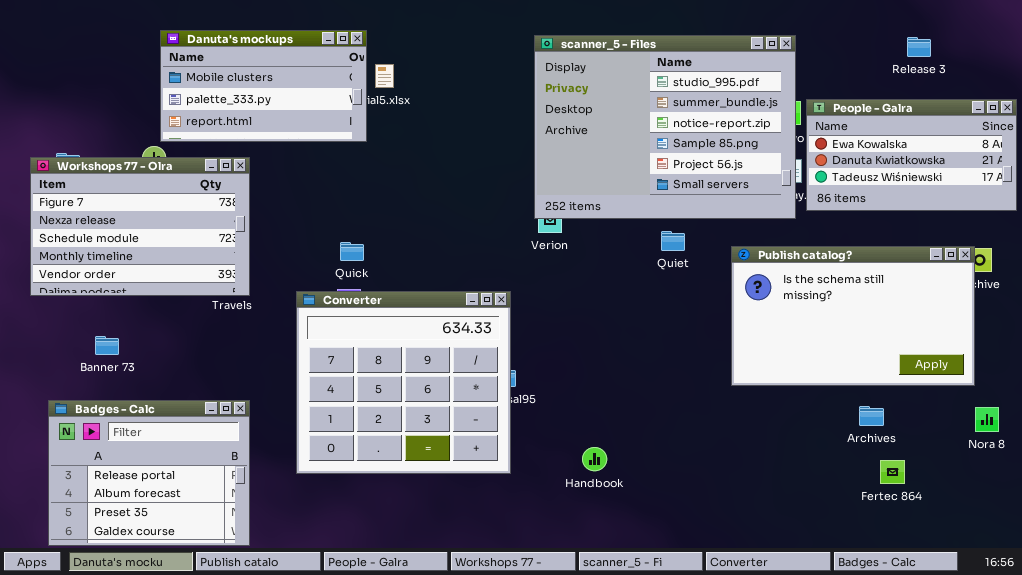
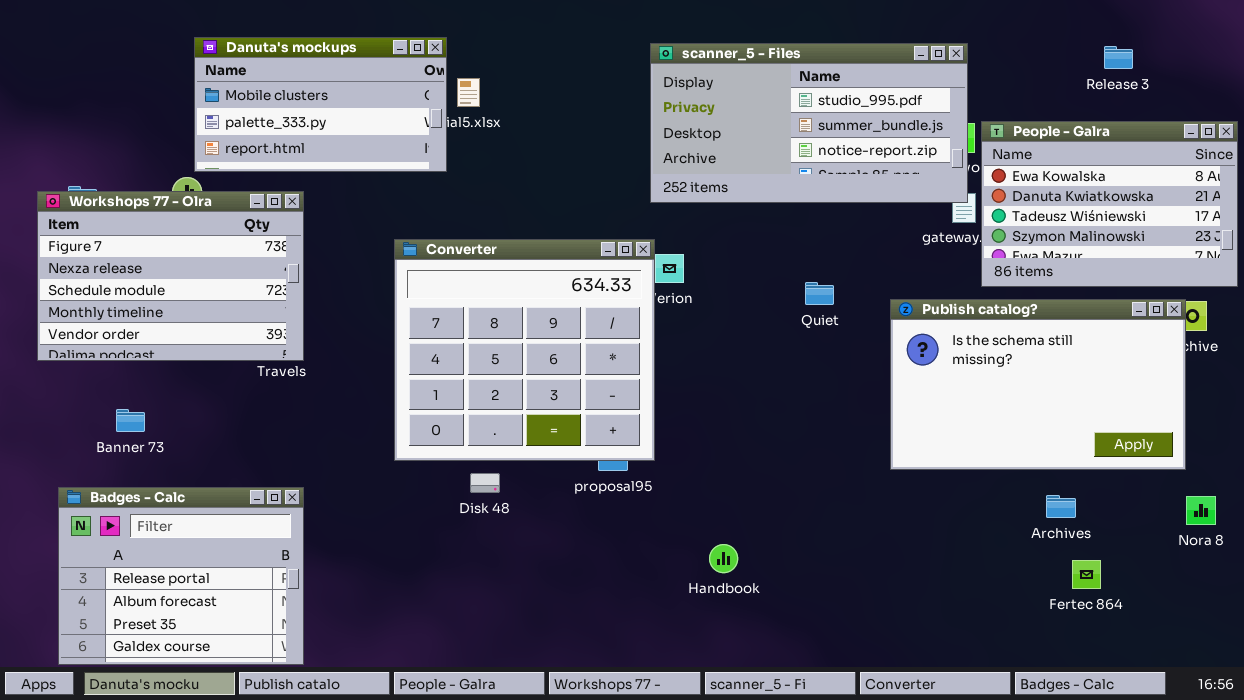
scanner_5 - Files: [534,35,796,219] -> [650,43,968,203], resized
People - Galra: [806,99,1017,211] -> [981,121,1238,287], resized
Converter: [296,291,511,474] -> [394,239,655,461], moved

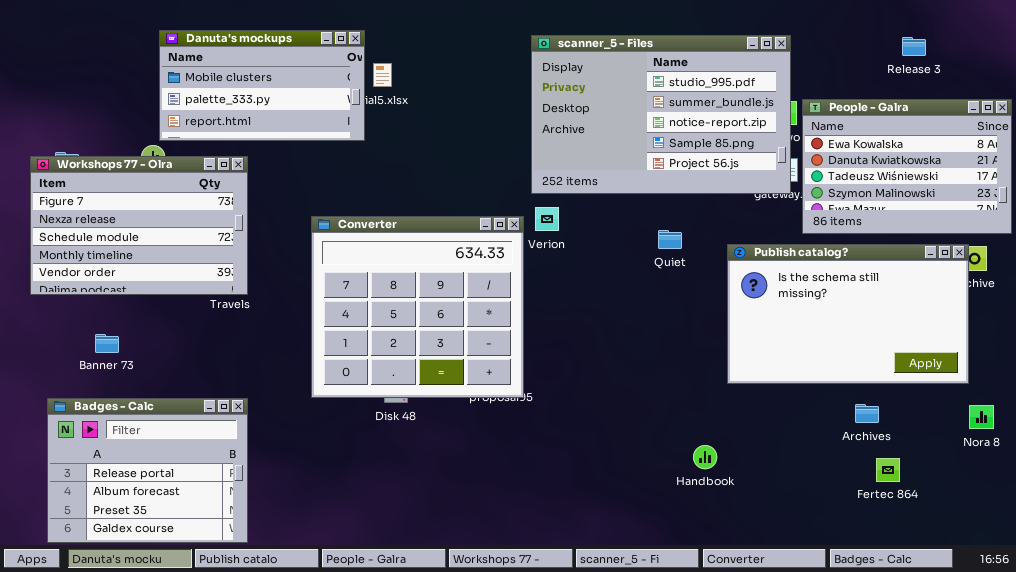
scanner_5 - Files: [650,43,968,203] -> [531,35,791,194], resized
Converter: [394,239,655,461] -> [311,216,524,398], moved
Handbook: [709,544,738,573] -> [693,445,717,469], moved

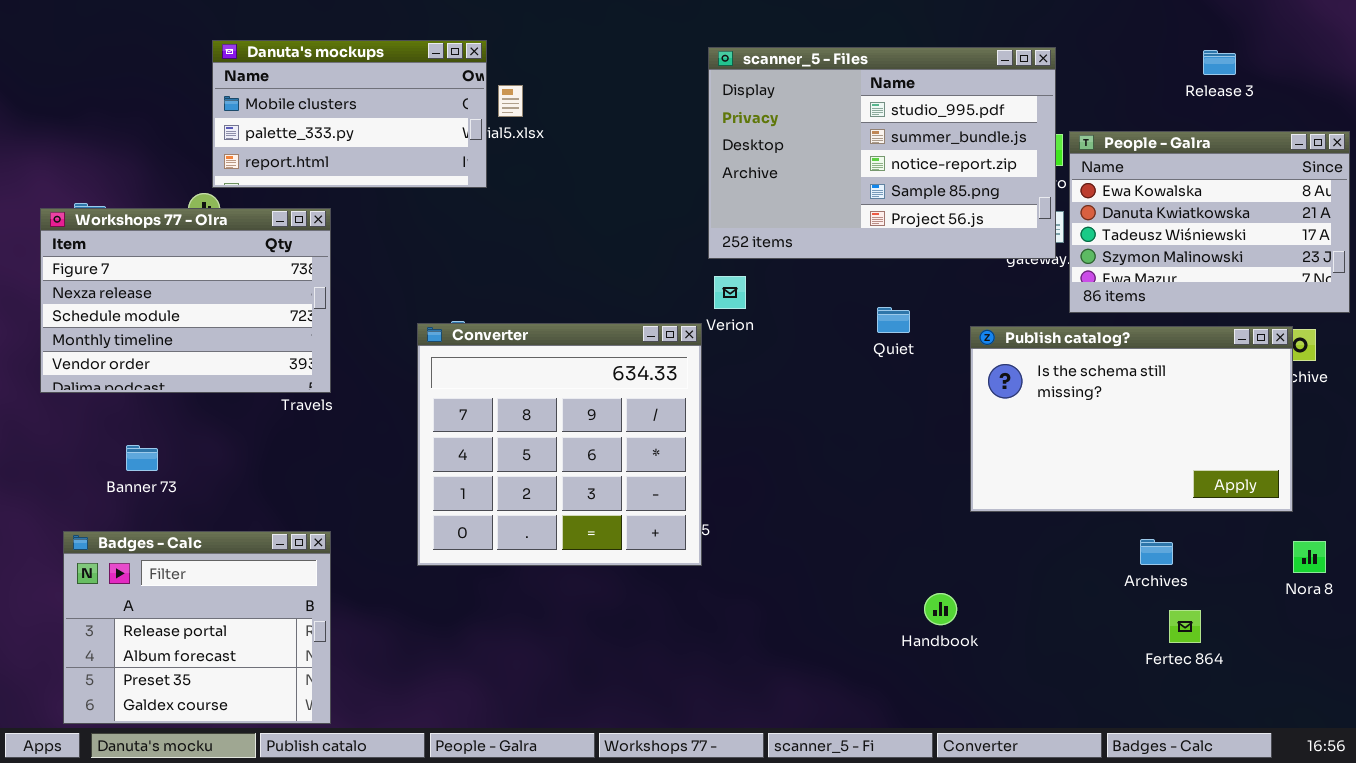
Converter: [311,216,524,398] -> [417,323,702,566], moved

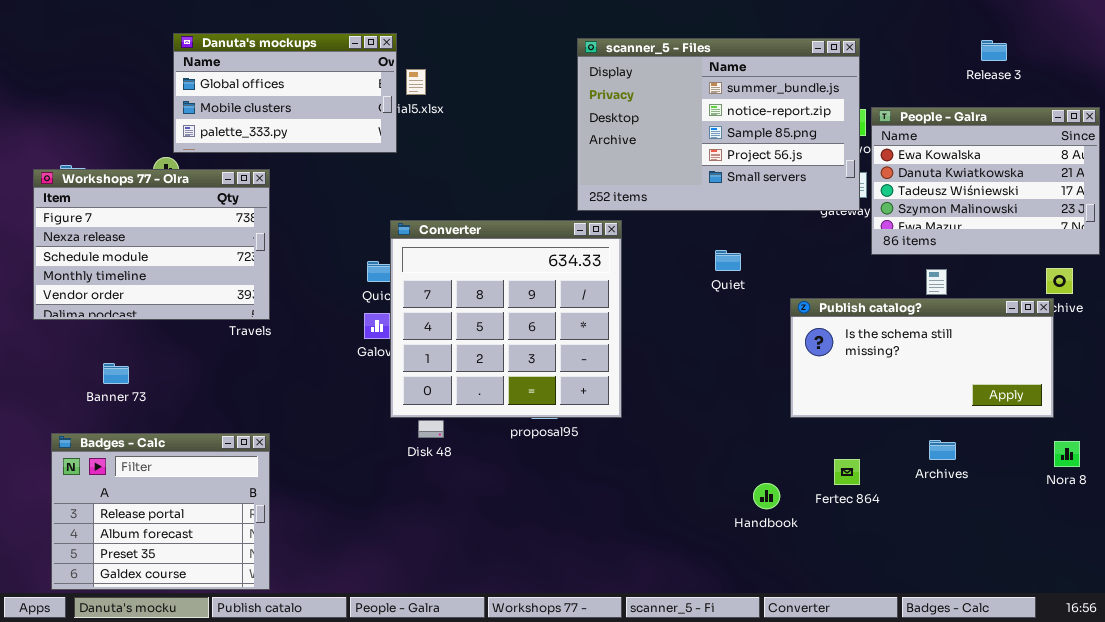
Danuta's mockups: [212,40,487,188] -> [173,33,397,153], scrolled up 1 row
scanner_5 - Files: [708,47,1056,259] -> [577,38,860,211], scrolled down 1 row
Converter: [417,323,702,566] -> [390,220,622,418], moved
Publish catalog?: [970,326,1293,512] -> [790,298,1054,418], resized
Fertec 864: [1169,610,1201,643] -> [834,459,860,485], moved

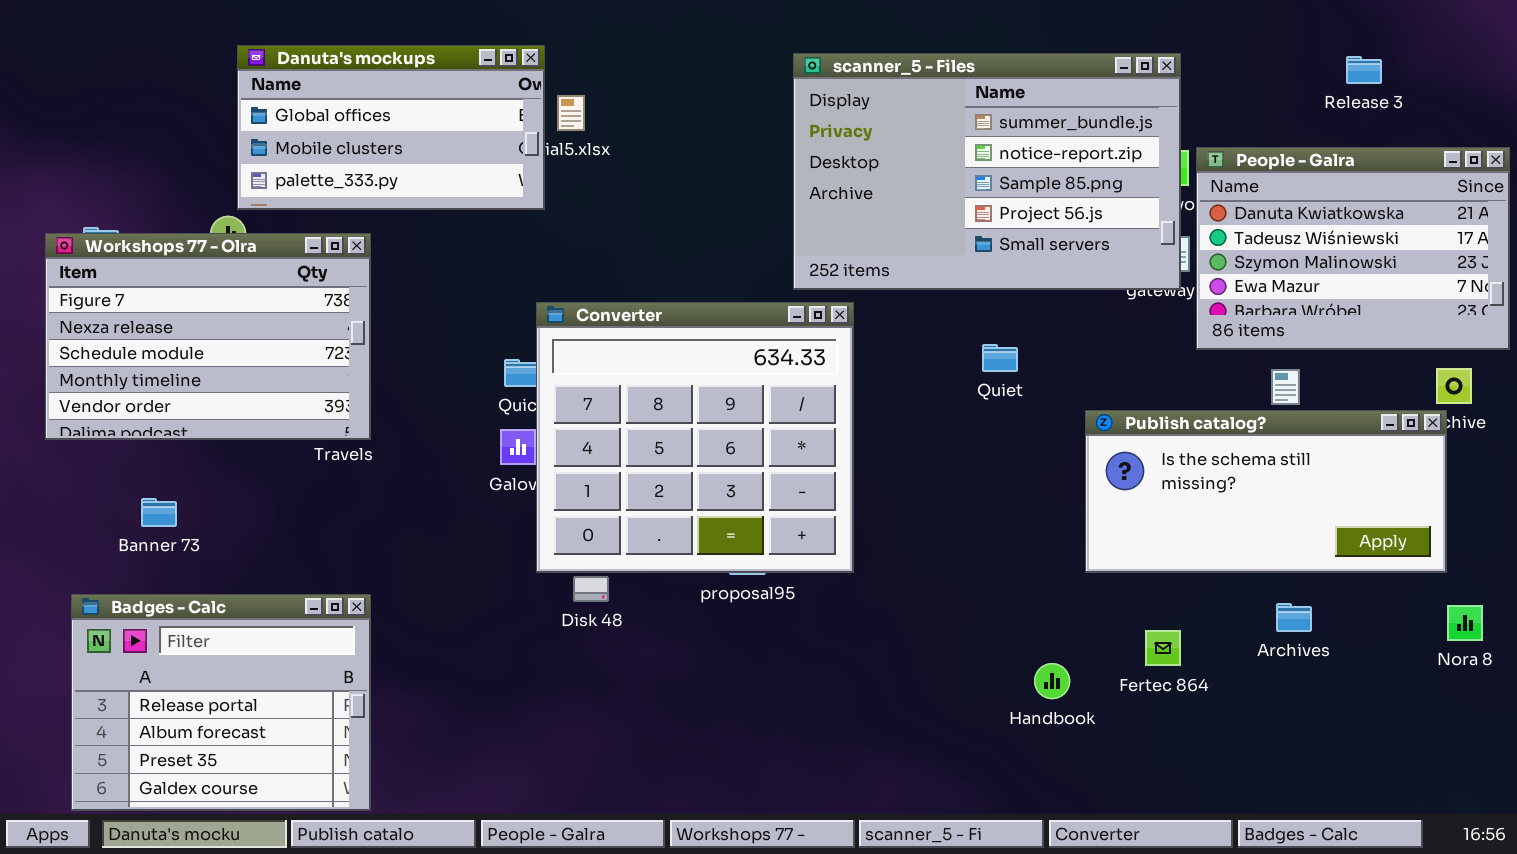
People - Galra: [871,107,1100,255] -> [1196,147,1510,350], scrolled down 1 row

